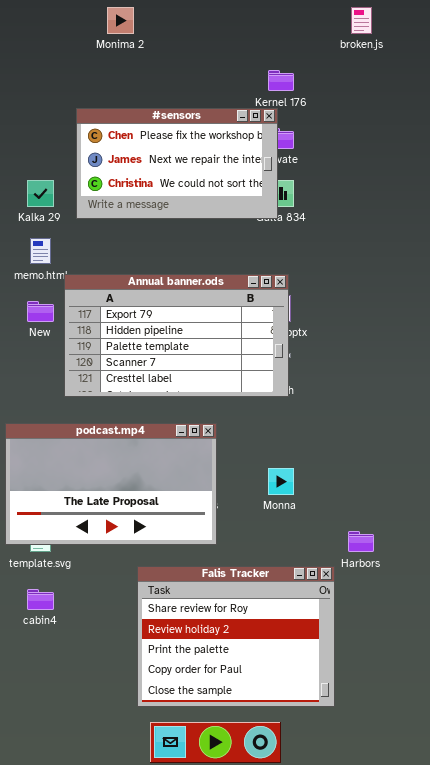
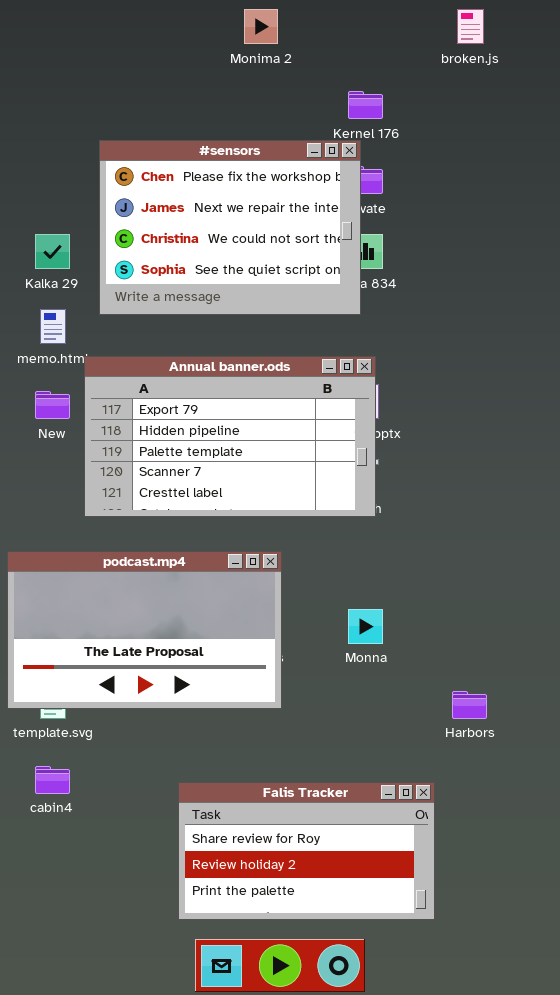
Monima 2: [107,7,134,34] -> [244,9,278,44], moved
#sensors: [76,108,278,219] -> [99,140,361,315], resized
Falis Tracker: [137,566,335,707] -> [178,782,435,920], resized

